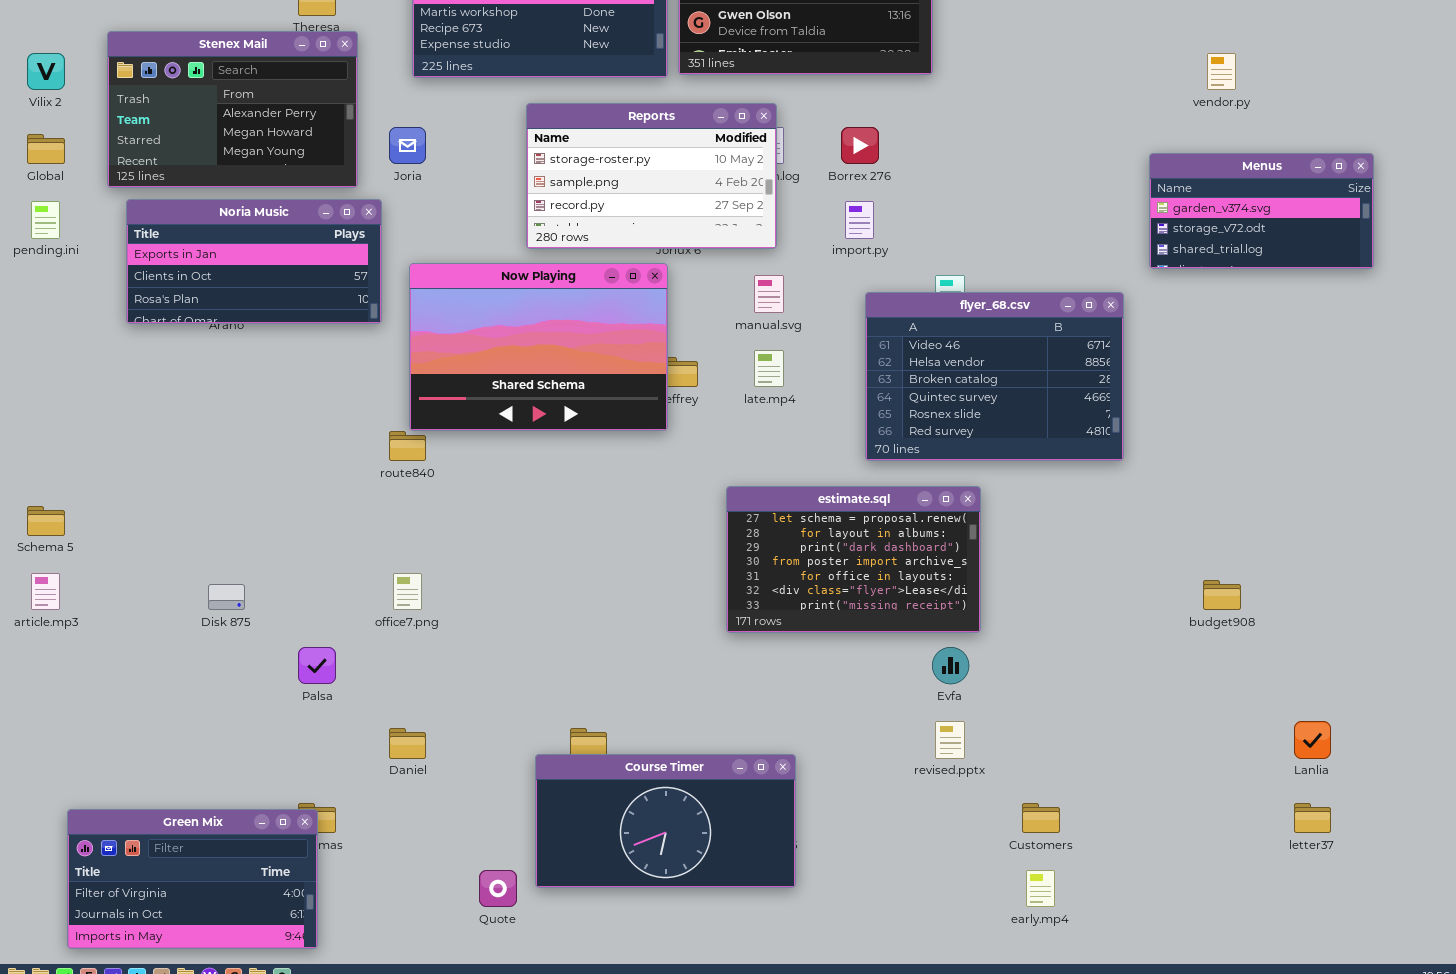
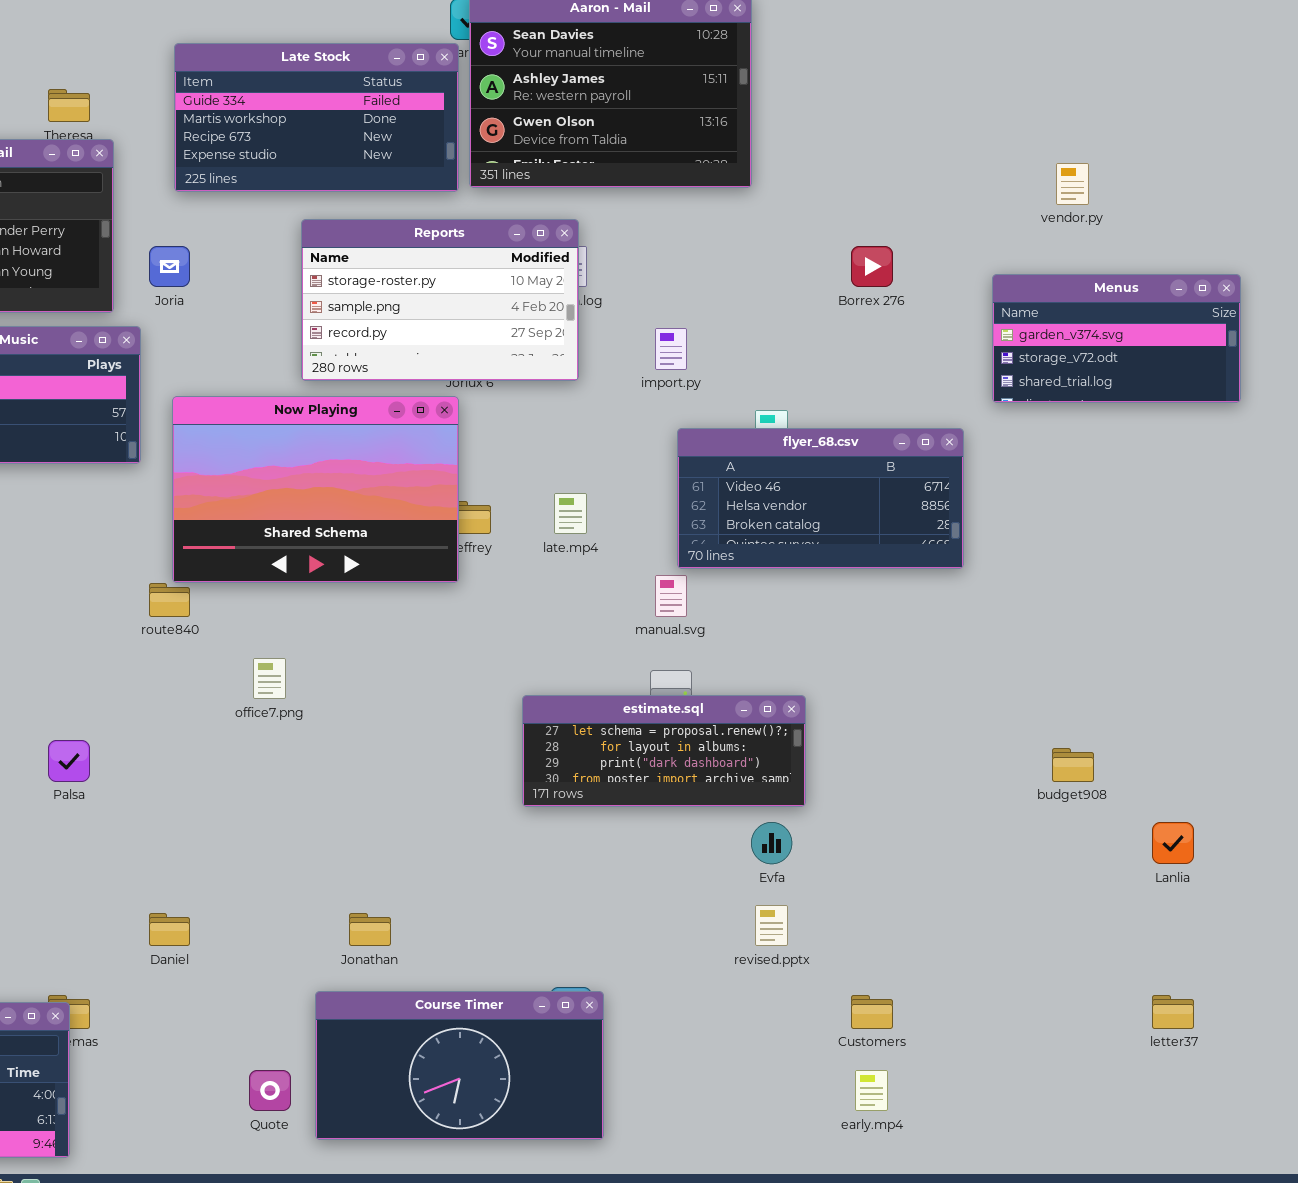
Borrex 276: [841,127,879,164] -> [851,246,893,287], moved
manual.svg: [754,275,784,313] -> [655,575,687,617], moved
flyer_68.csv: [865,292,1124,461] -> [677,428,964,569], resized
estimate.sql: [726,486,981,633] -> [522,695,806,807], resized
office7.png: [393,573,422,610] -> [253,658,286,699], moved
Palsa: [298,647,336,684] -> [48,740,90,782], moved
Lanlia: [1294,721,1331,759] -> [1152,822,1194,864], moved
Course Timer: [535,754,796,888] -> [315,991,604,1140], moved

